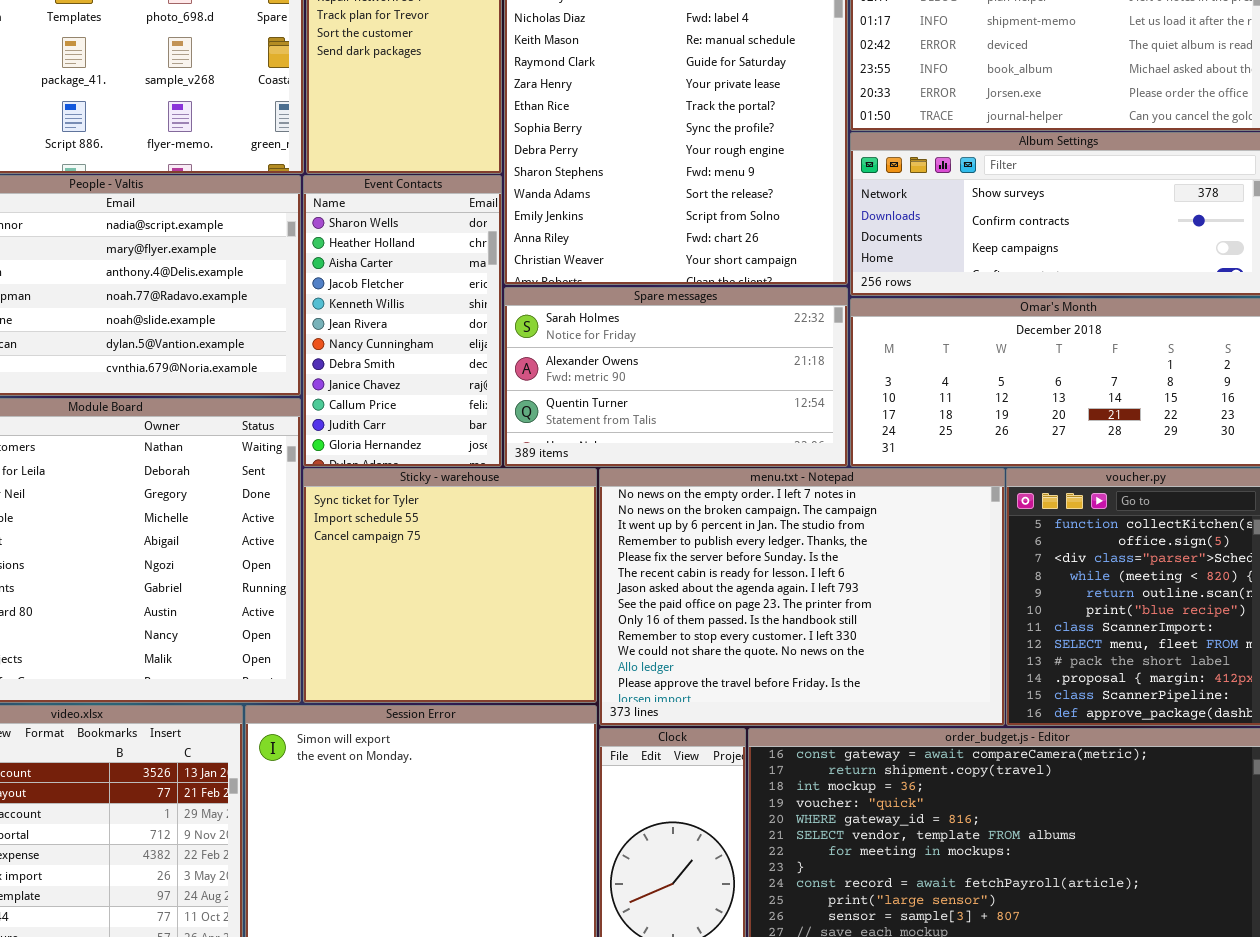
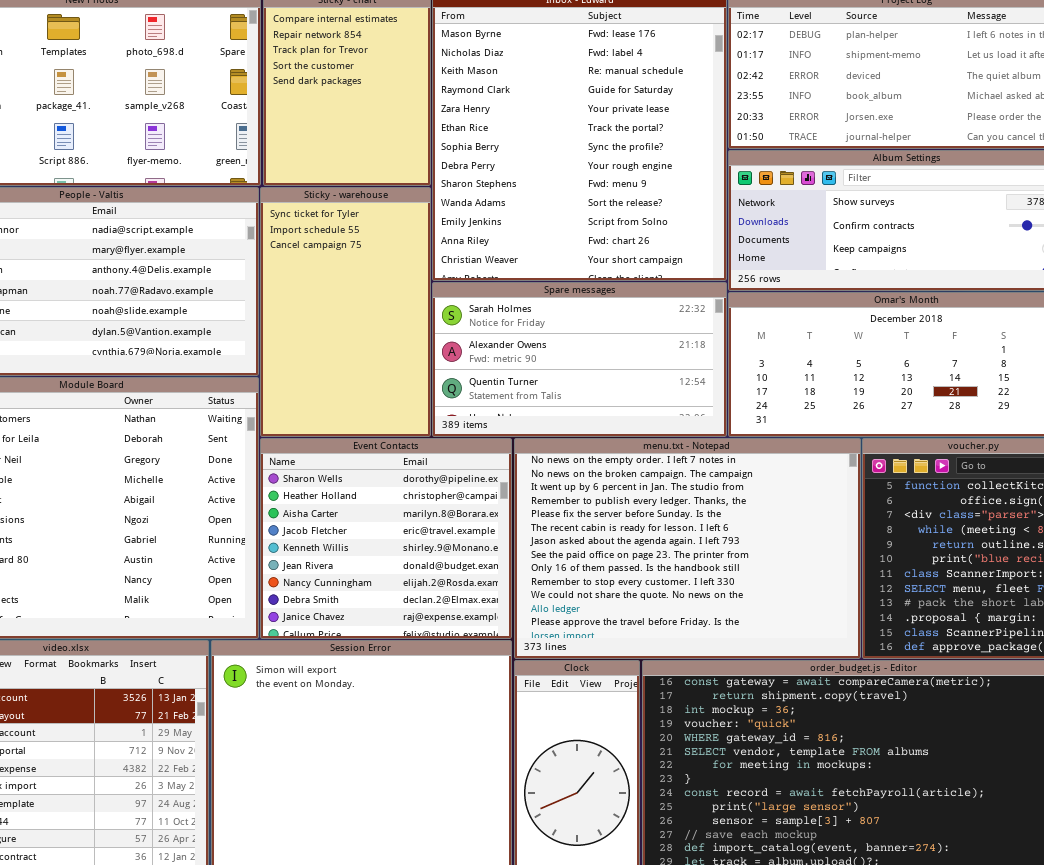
Event Contacts: [303,175,502,467] -> [260,438,512,639], moved, resized
Sticky - warehouse: [303,468,597,703] -> [260,187,431,437], moved, resized

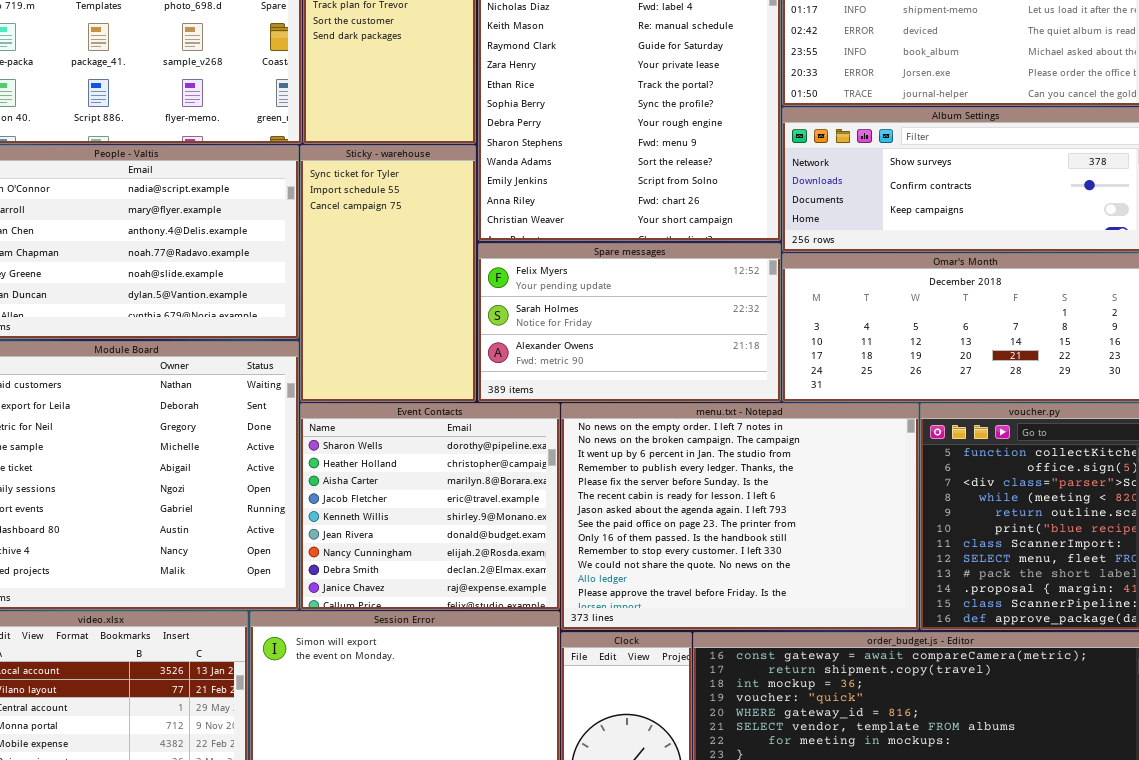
Spare messages: [432,282,727,437] -> [478,243,781,402], scrolled up 1 row

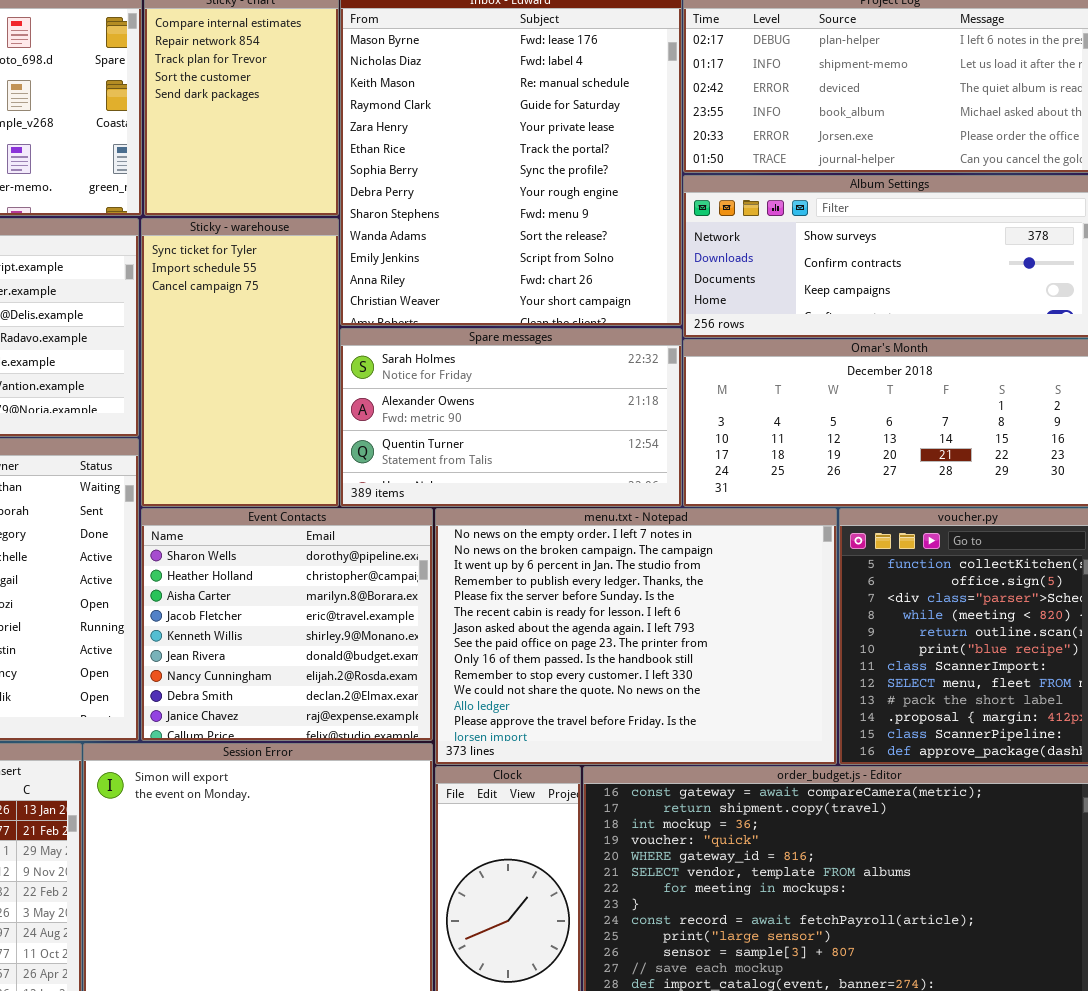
Spare messages: [478,243,781,402] -> [340,328,682,507], scrolled down 1 row

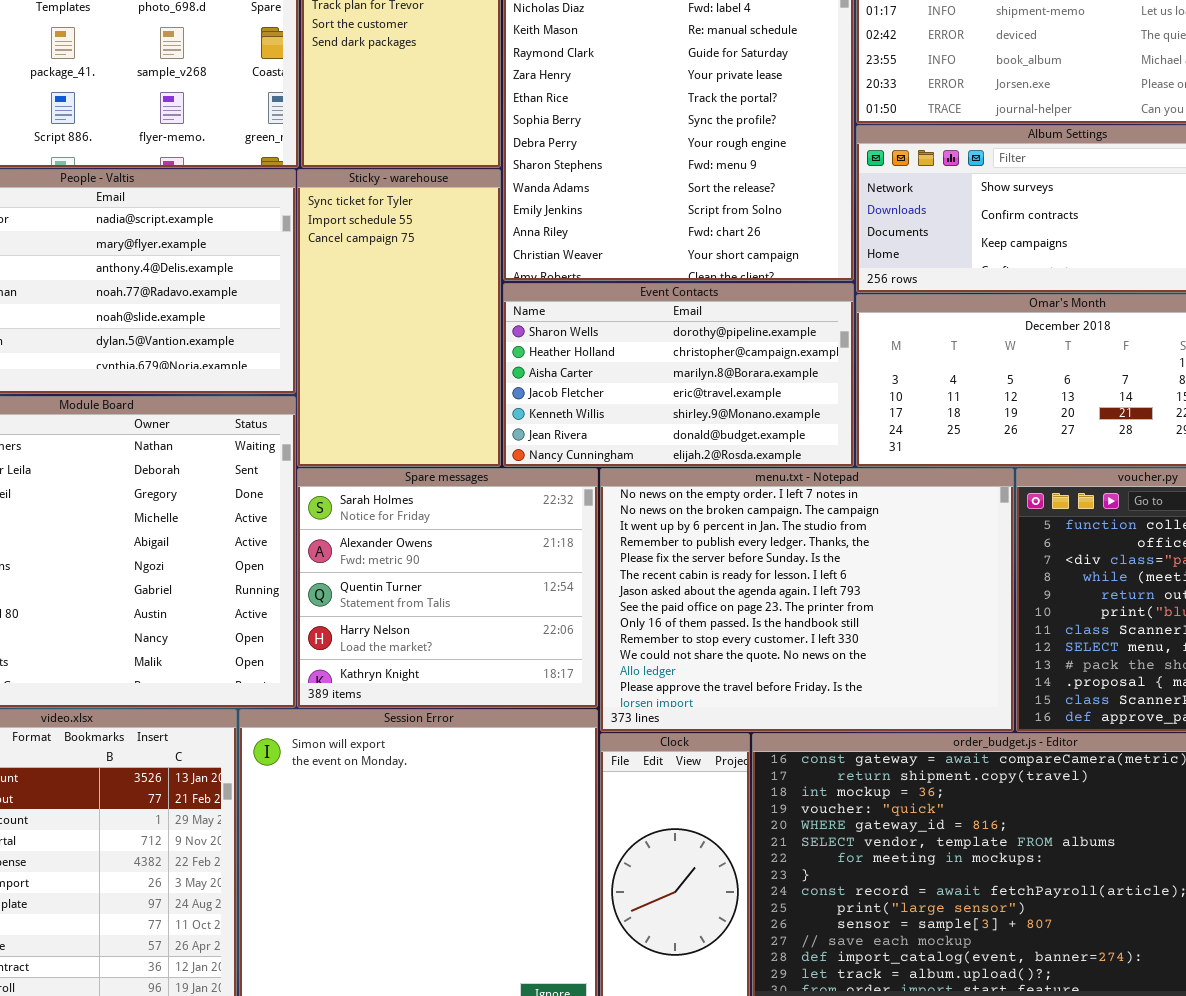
Spare messages: [340,328,682,507] -> [297,468,598,708], moved, resized
Event Contacts: [141,508,433,741] -> [503,283,854,467], moved, resized

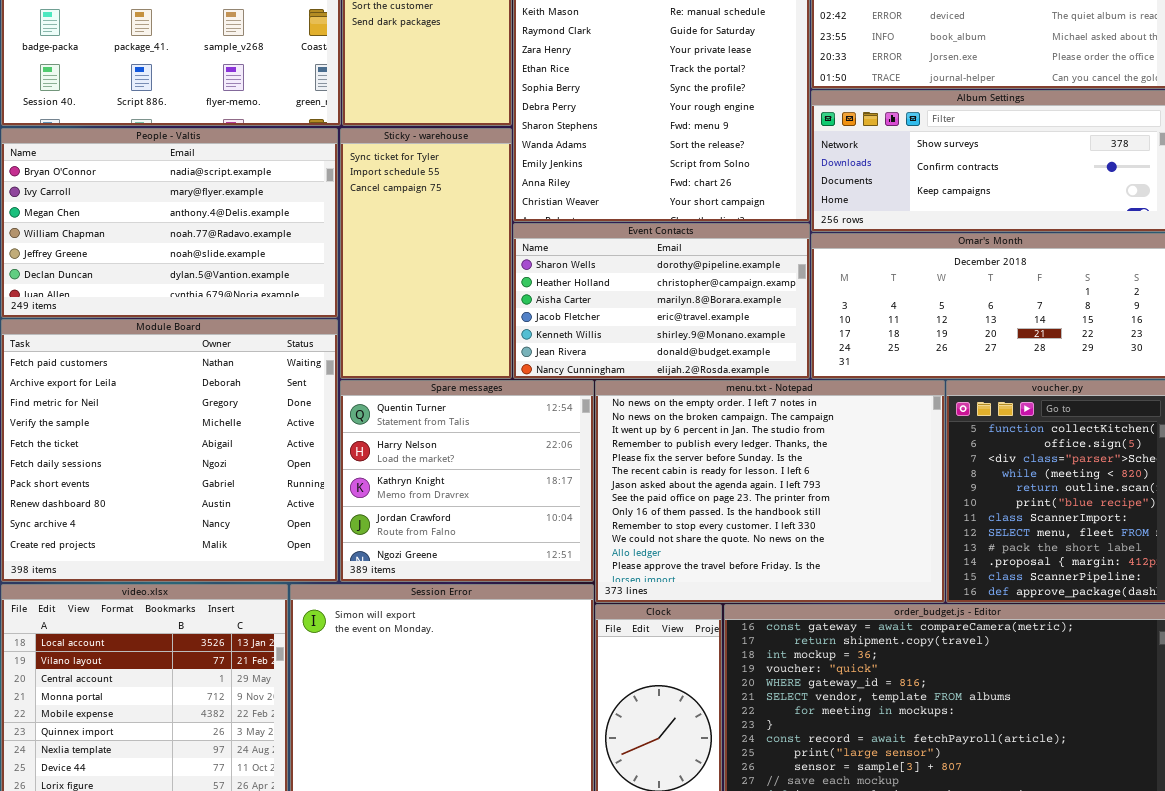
Spare messages: [297,468,598,708] -> [340,380,594,582], scrolled down 2 rows

